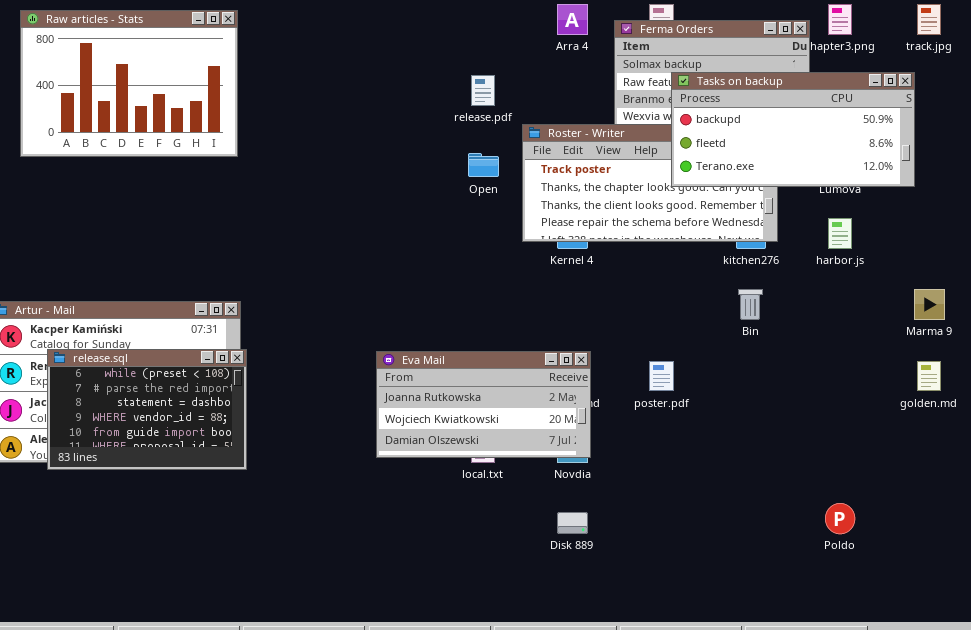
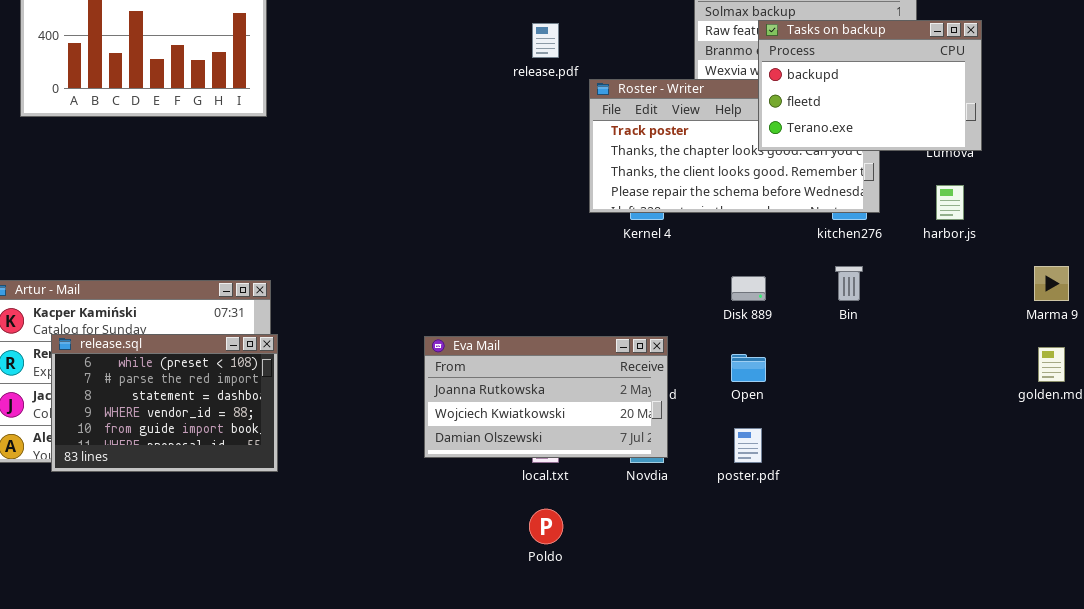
Tasks on backup: [671,72,915,187] -> [758,20,982,151], resized
Open: [468,153,499,177] -> [731,354,766,382], moved
poster.pdf: [649,361,674,391] -> [734,428,762,463], moved
Poldo: [825,503,855,534] -> [529,509,563,544], moved
Disk 889: [557,512,588,534] -> [731,276,766,301], moved

